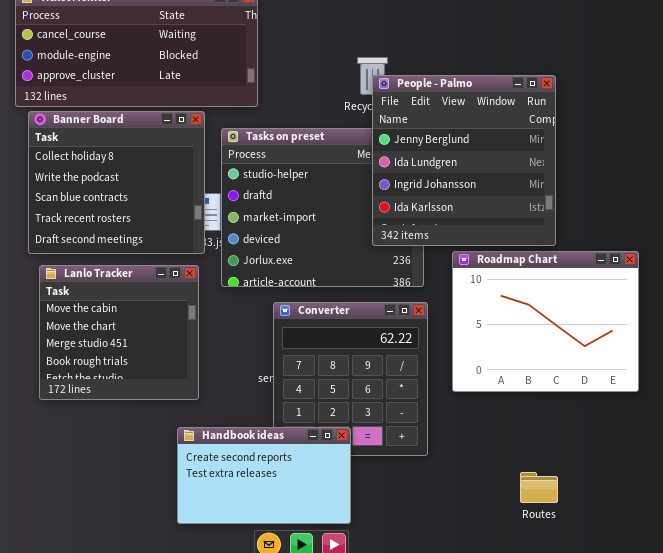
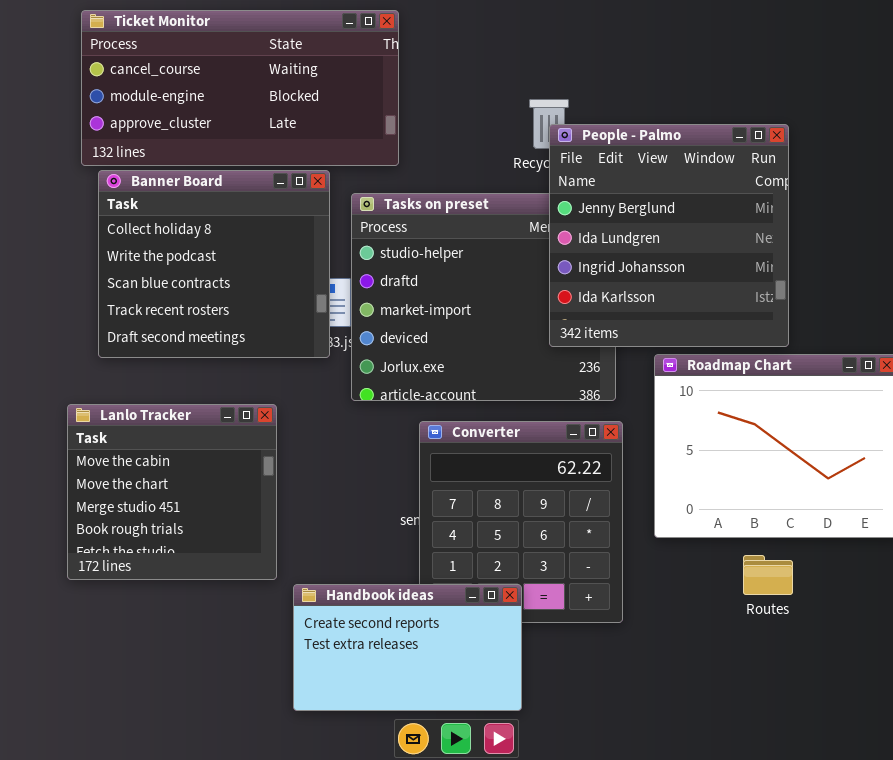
Lanlo Tracker: [39,265,199,400] -> [67,404,277,580], moved
Routes: [520,472,558,503] -> [743,555,793,595], moved

